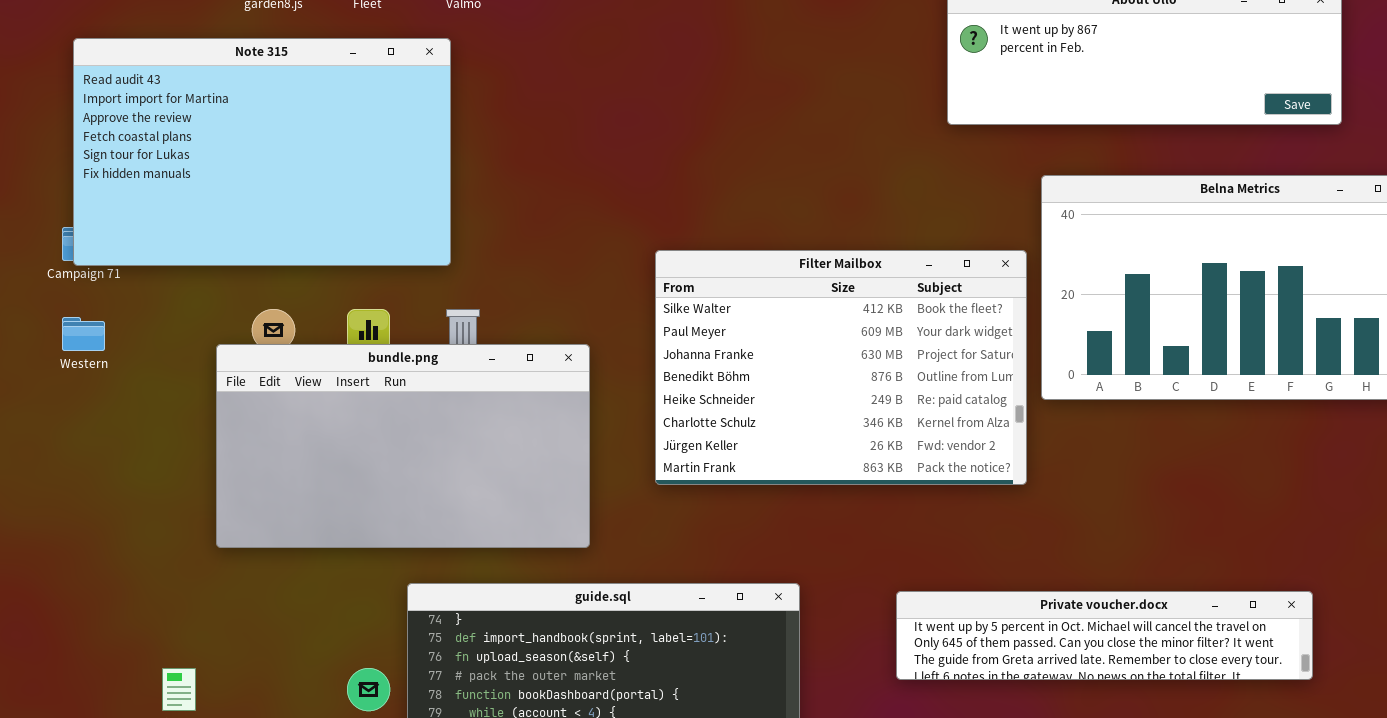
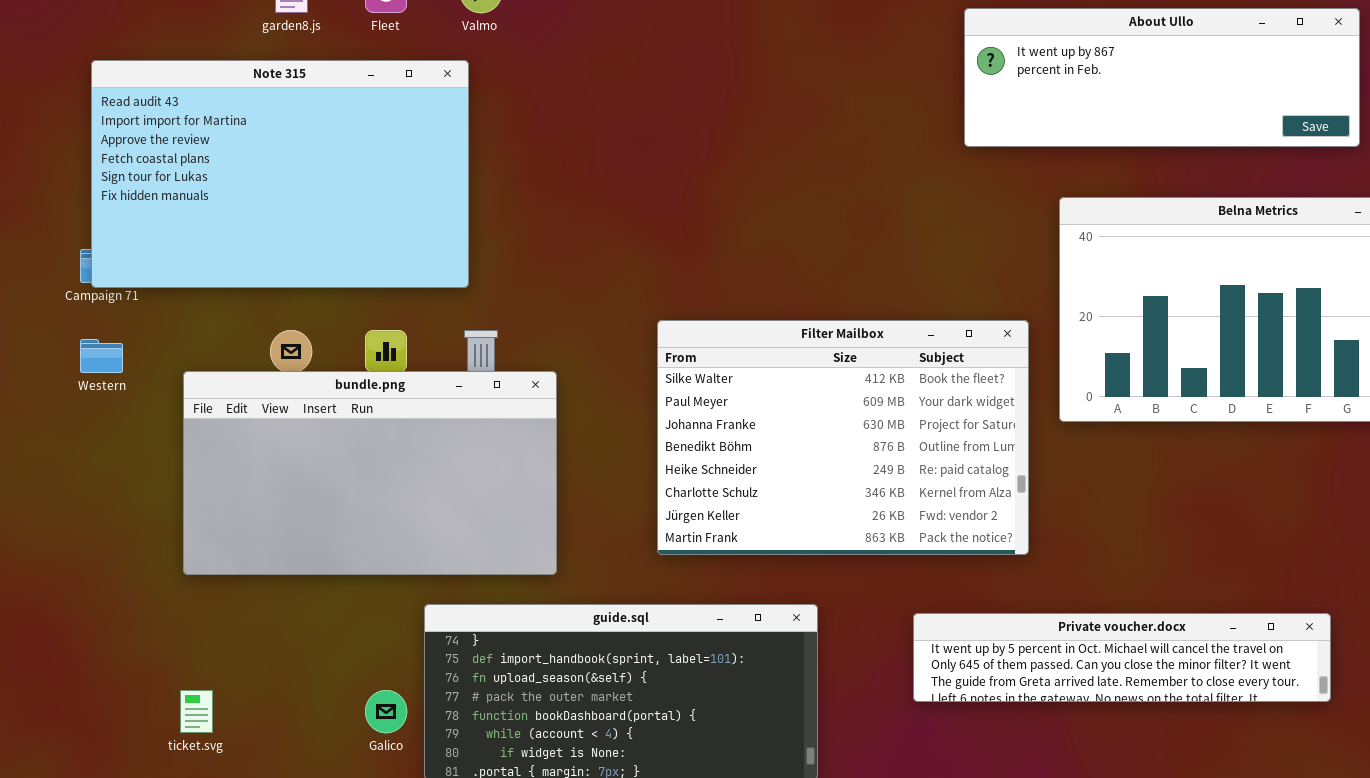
Filter Mailbox: [655,250,1027,485] -> [657,320,1029,555], moved
bundle.png: [216,344,590,548] -> [183,371,557,575], moved

